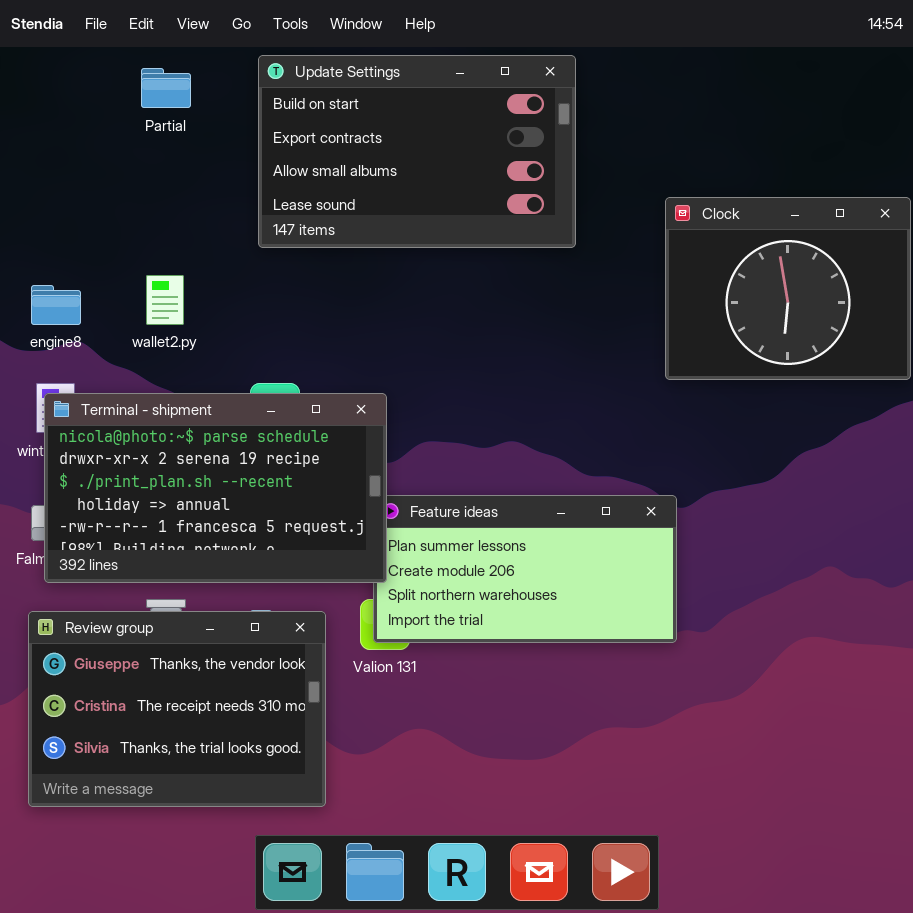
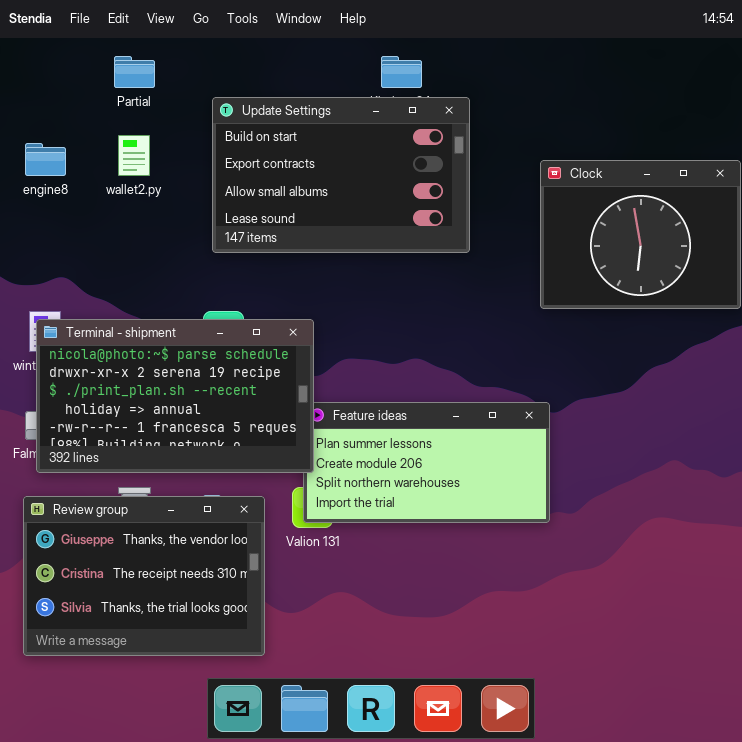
Update Settings: [258,55,576,248] -> [212,97,470,253], moved
wallet2.py: [146,275,184,325] -> [118,135,150,176], moved
engine8: [31,285,81,325] -> [25,143,66,176], moved

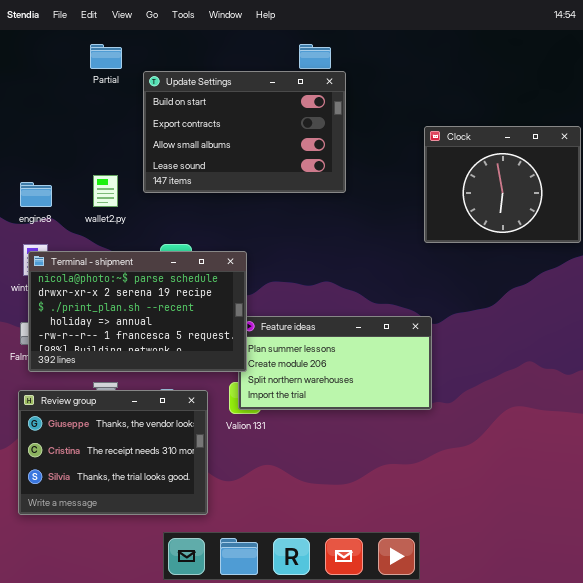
Update Settings: [212,97,470,253] -> [143,71,346,193], moved
wallet2.py: [118,135,150,176] -> [93,175,118,207], moved
engine8: [25,143,66,176] -> [20,182,52,207], moved

